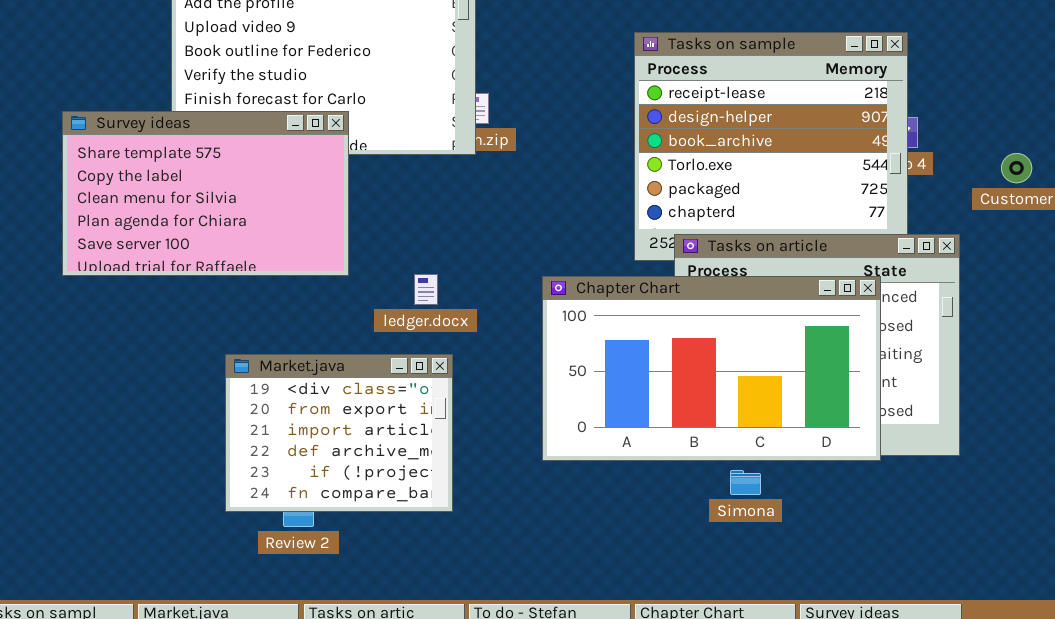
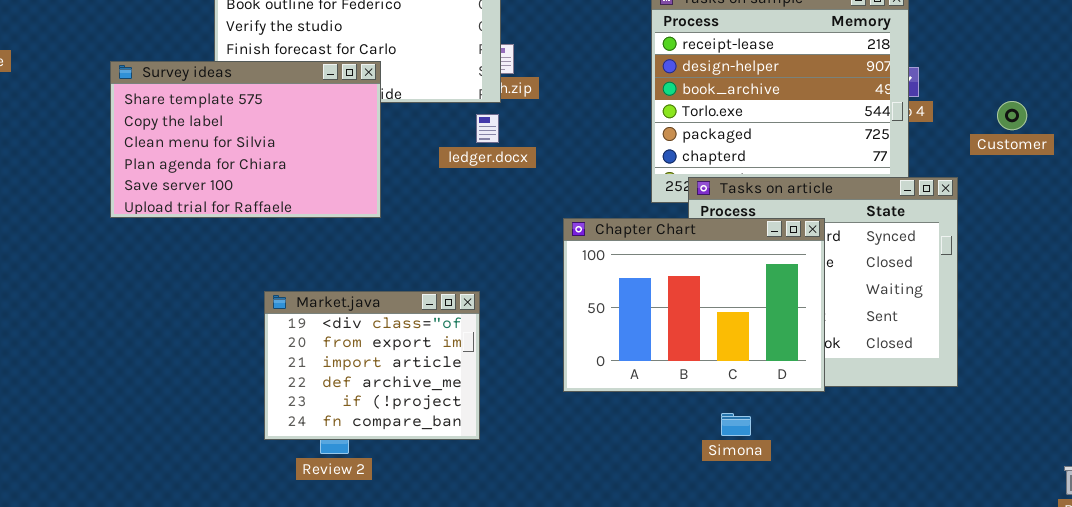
ledger.docx: [414,274,438,305] -> [476,114,499,143], moved
Chapter Chart: [542,276,881,461] -> [563,218,825,392], resized
Simona: [730,470,761,495] -> [721,413,751,436], moved

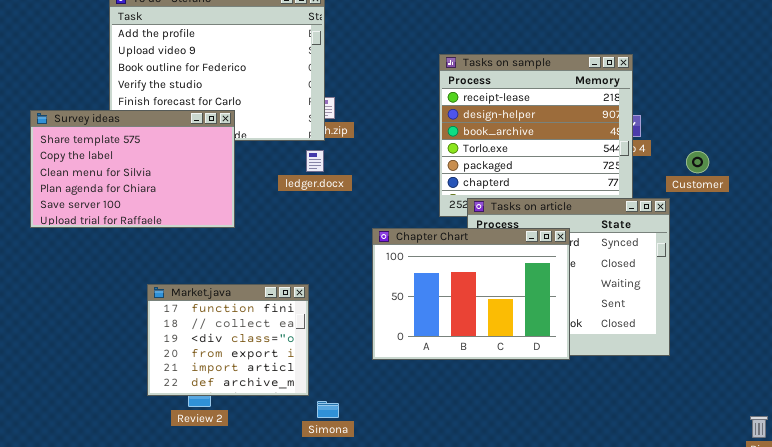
Customer: [997,101,1027,130] -> [686,151,709,173], moved
Market.java: [264,291,480,440] -> [147,284,309,396], scrolled up 2 rows
Simona: [721,413,751,436] -> [317,401,339,418], moved

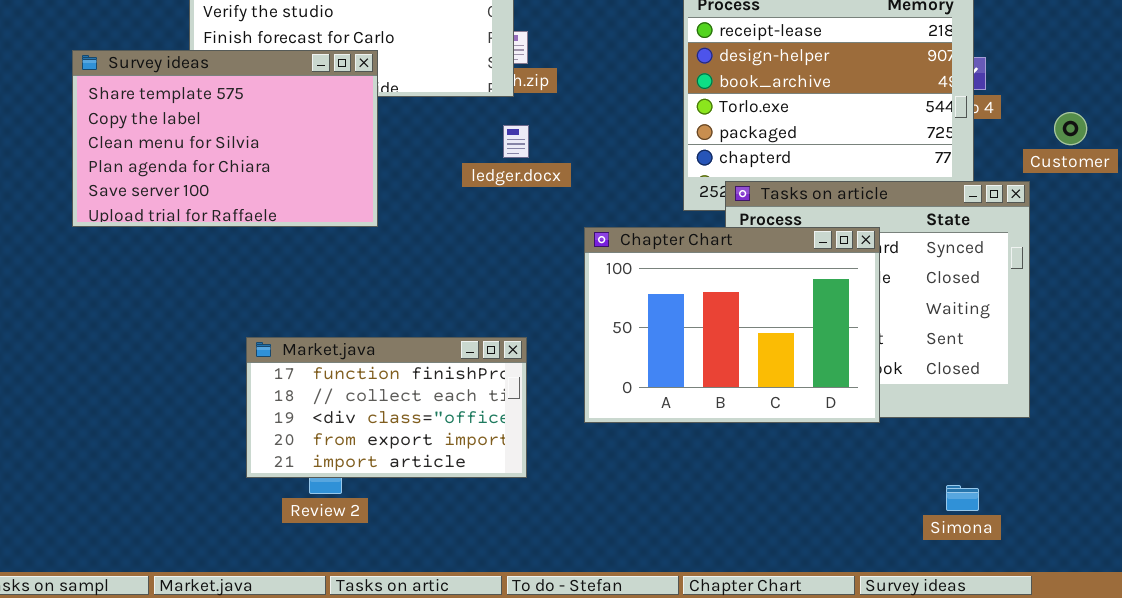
ledger.docx: [306,150,324,172] -> [503,125,529,158], moved
Market.java: [147,284,309,396] -> [246,337,527,478], resized
Simona: [317,401,339,418] -> [946,485,979,511], moved

